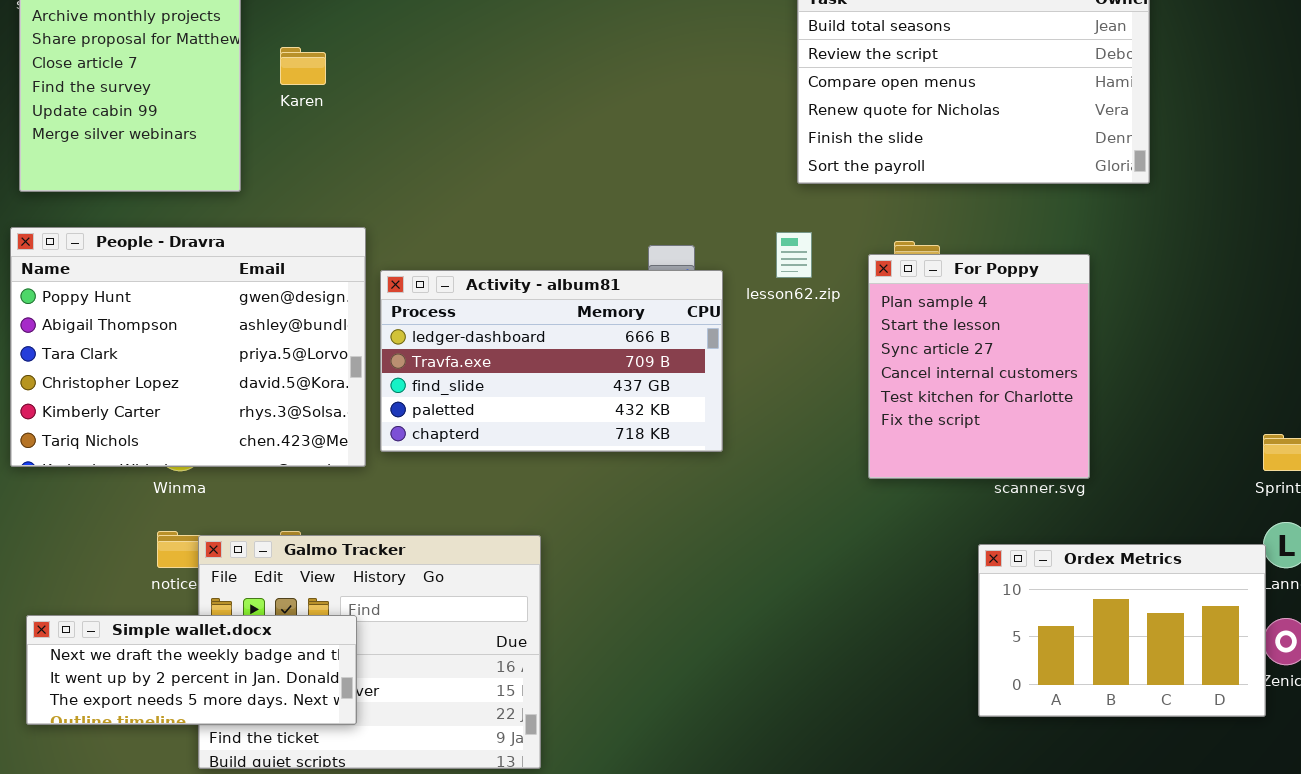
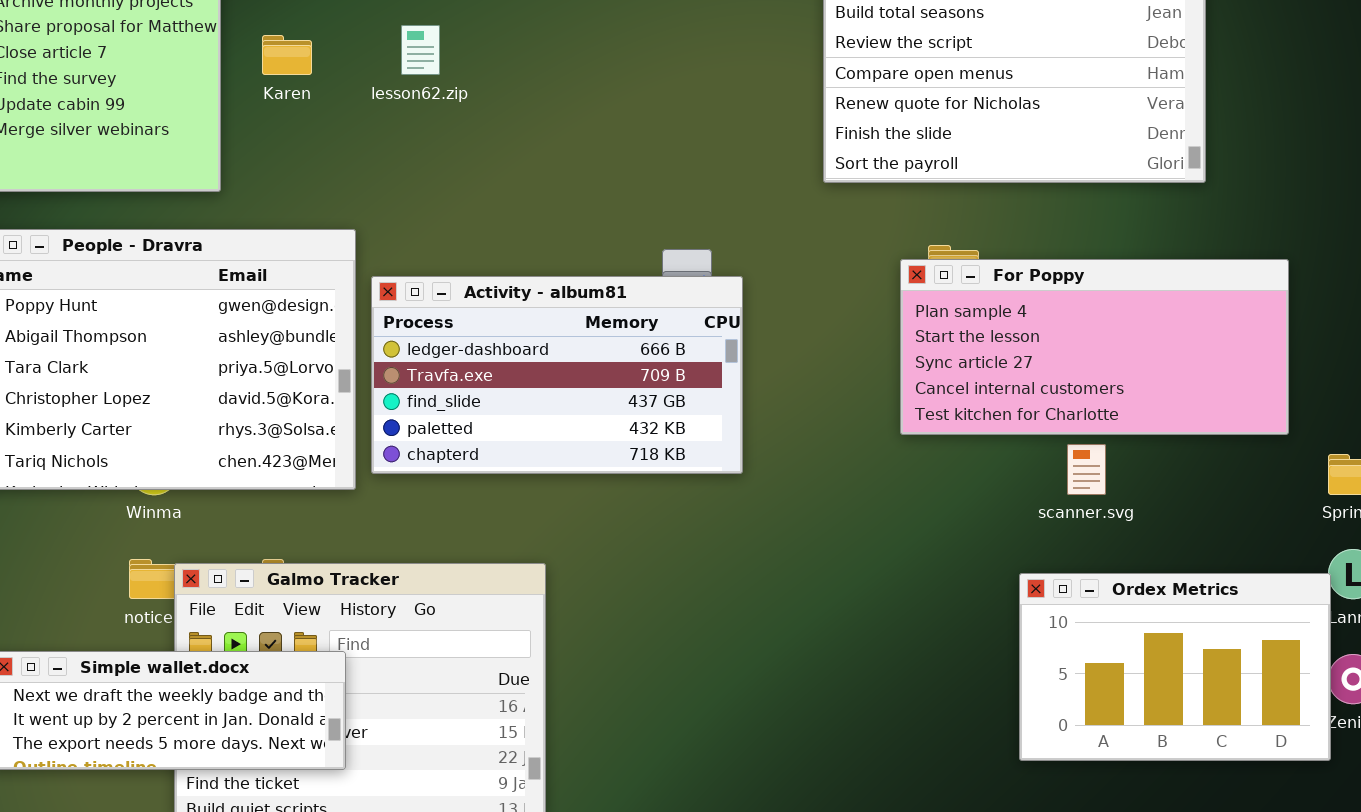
lesson62.zip: [776,232,812,278] -> [401,25,440,75], moved
For Poppy: [868,254,1090,479] -> [900,259,1289,435], resized

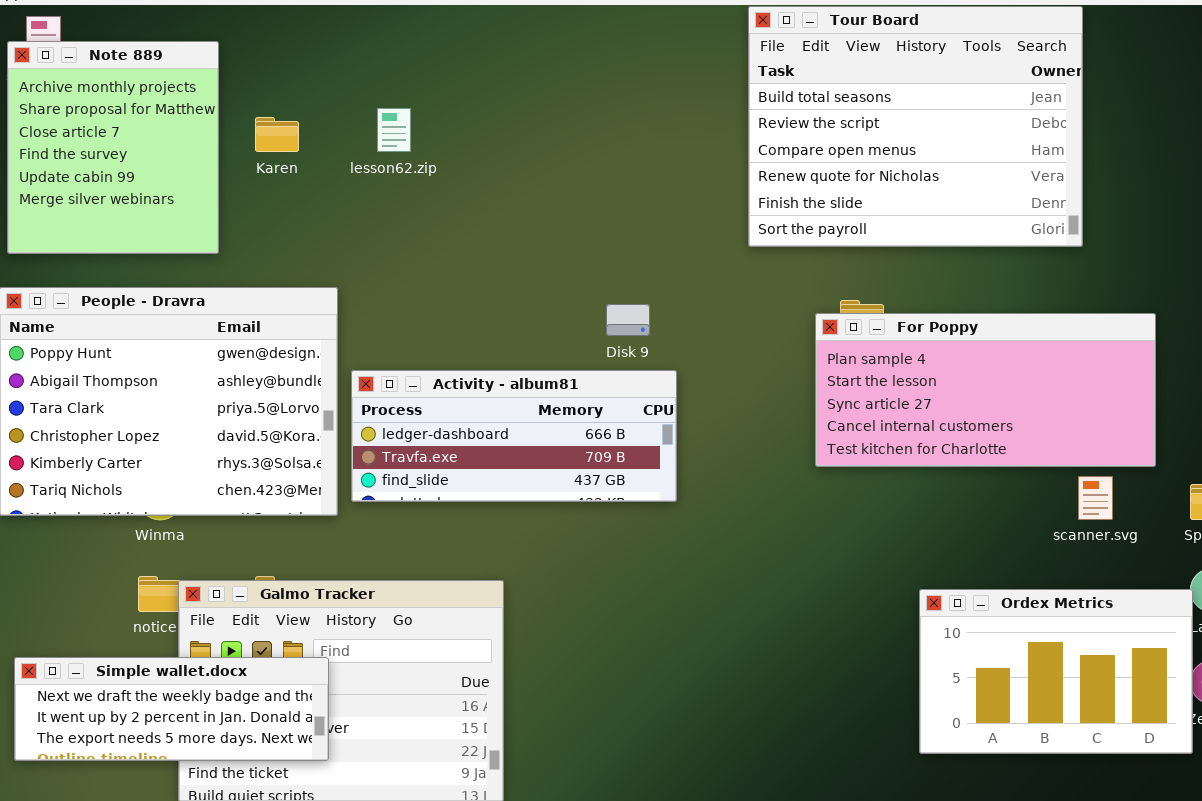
Activity - album81: [371,276,743,474] -> [351,370,677,502], resized
scanner.svg: [1067,444,1106,495] -> [1078,476,1113,520], moved

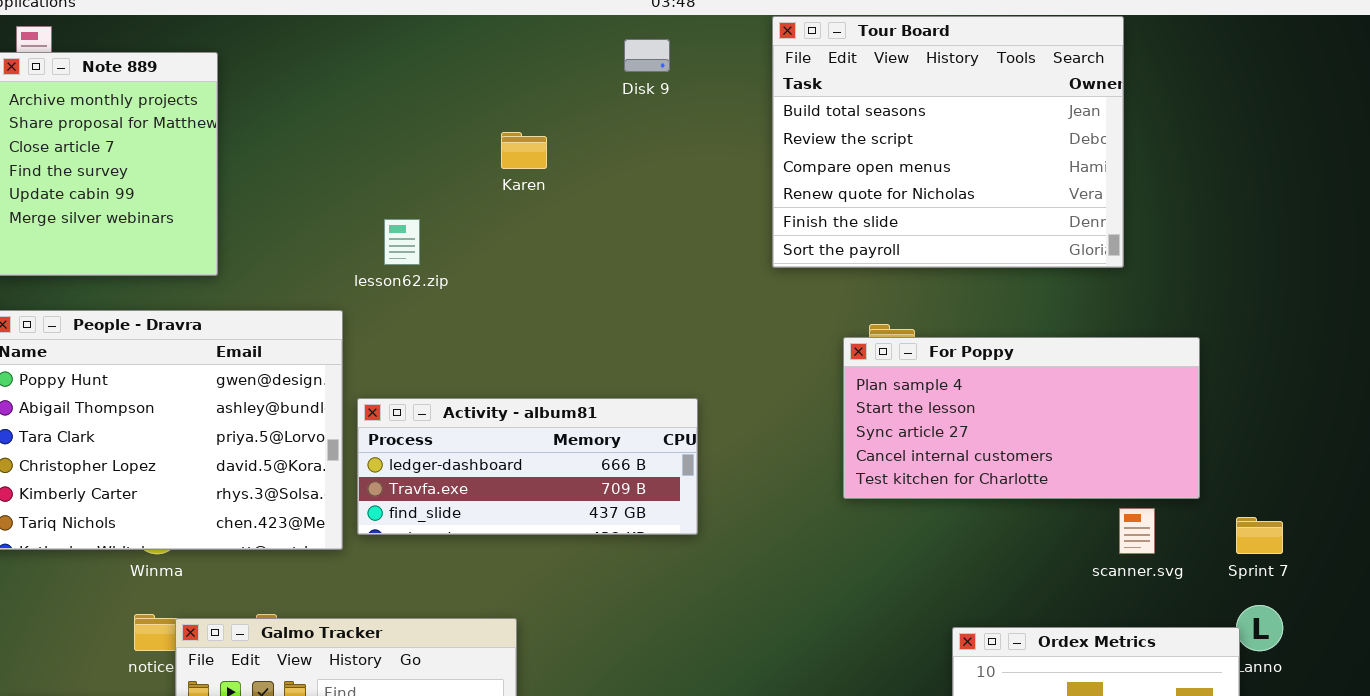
lesson62.zip: [377,108,411,152] -> [384,219,420,265], moved
Karen: [255,117,299,152] -> [501,132,547,169], moved
Disk 9: [606,304,650,336] -> [624,39,670,72], moved

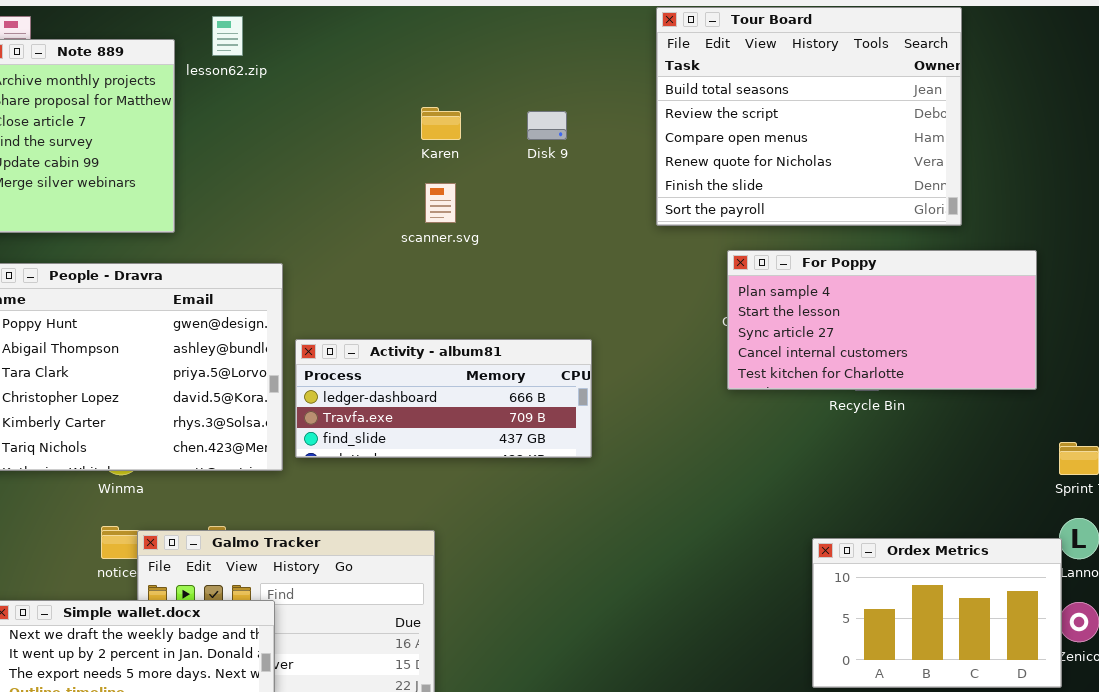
Disk 9: [624,39,670,72] -> [527,111,567,140], moved
lesson62.zip: [384,219,420,265] -> [212,16,243,56], moved
For Poppy: [843,337,1200,499] -> [727,250,1037,390], moved
scanner.svg: [1119,508,1155,554] -> [425,183,456,223], moved

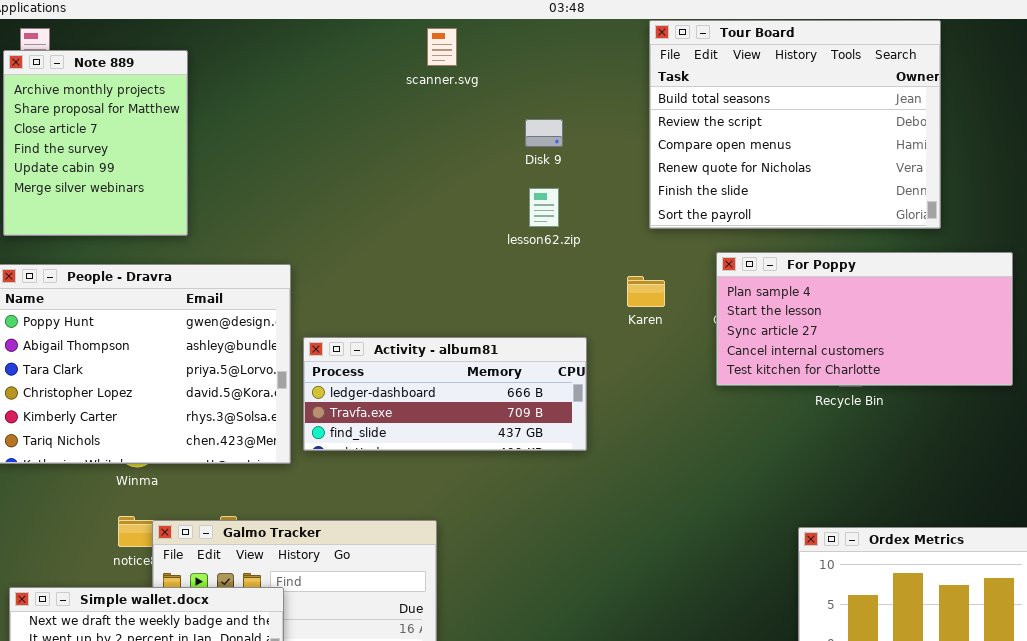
lesson62.zip: [212,16,243,56] -> [529,188,559,227], moved
Karen: [421,107,461,140] -> [627,276,665,307], moved
scanner.svg: [425,183,456,223] -> [427,28,457,66], moved

